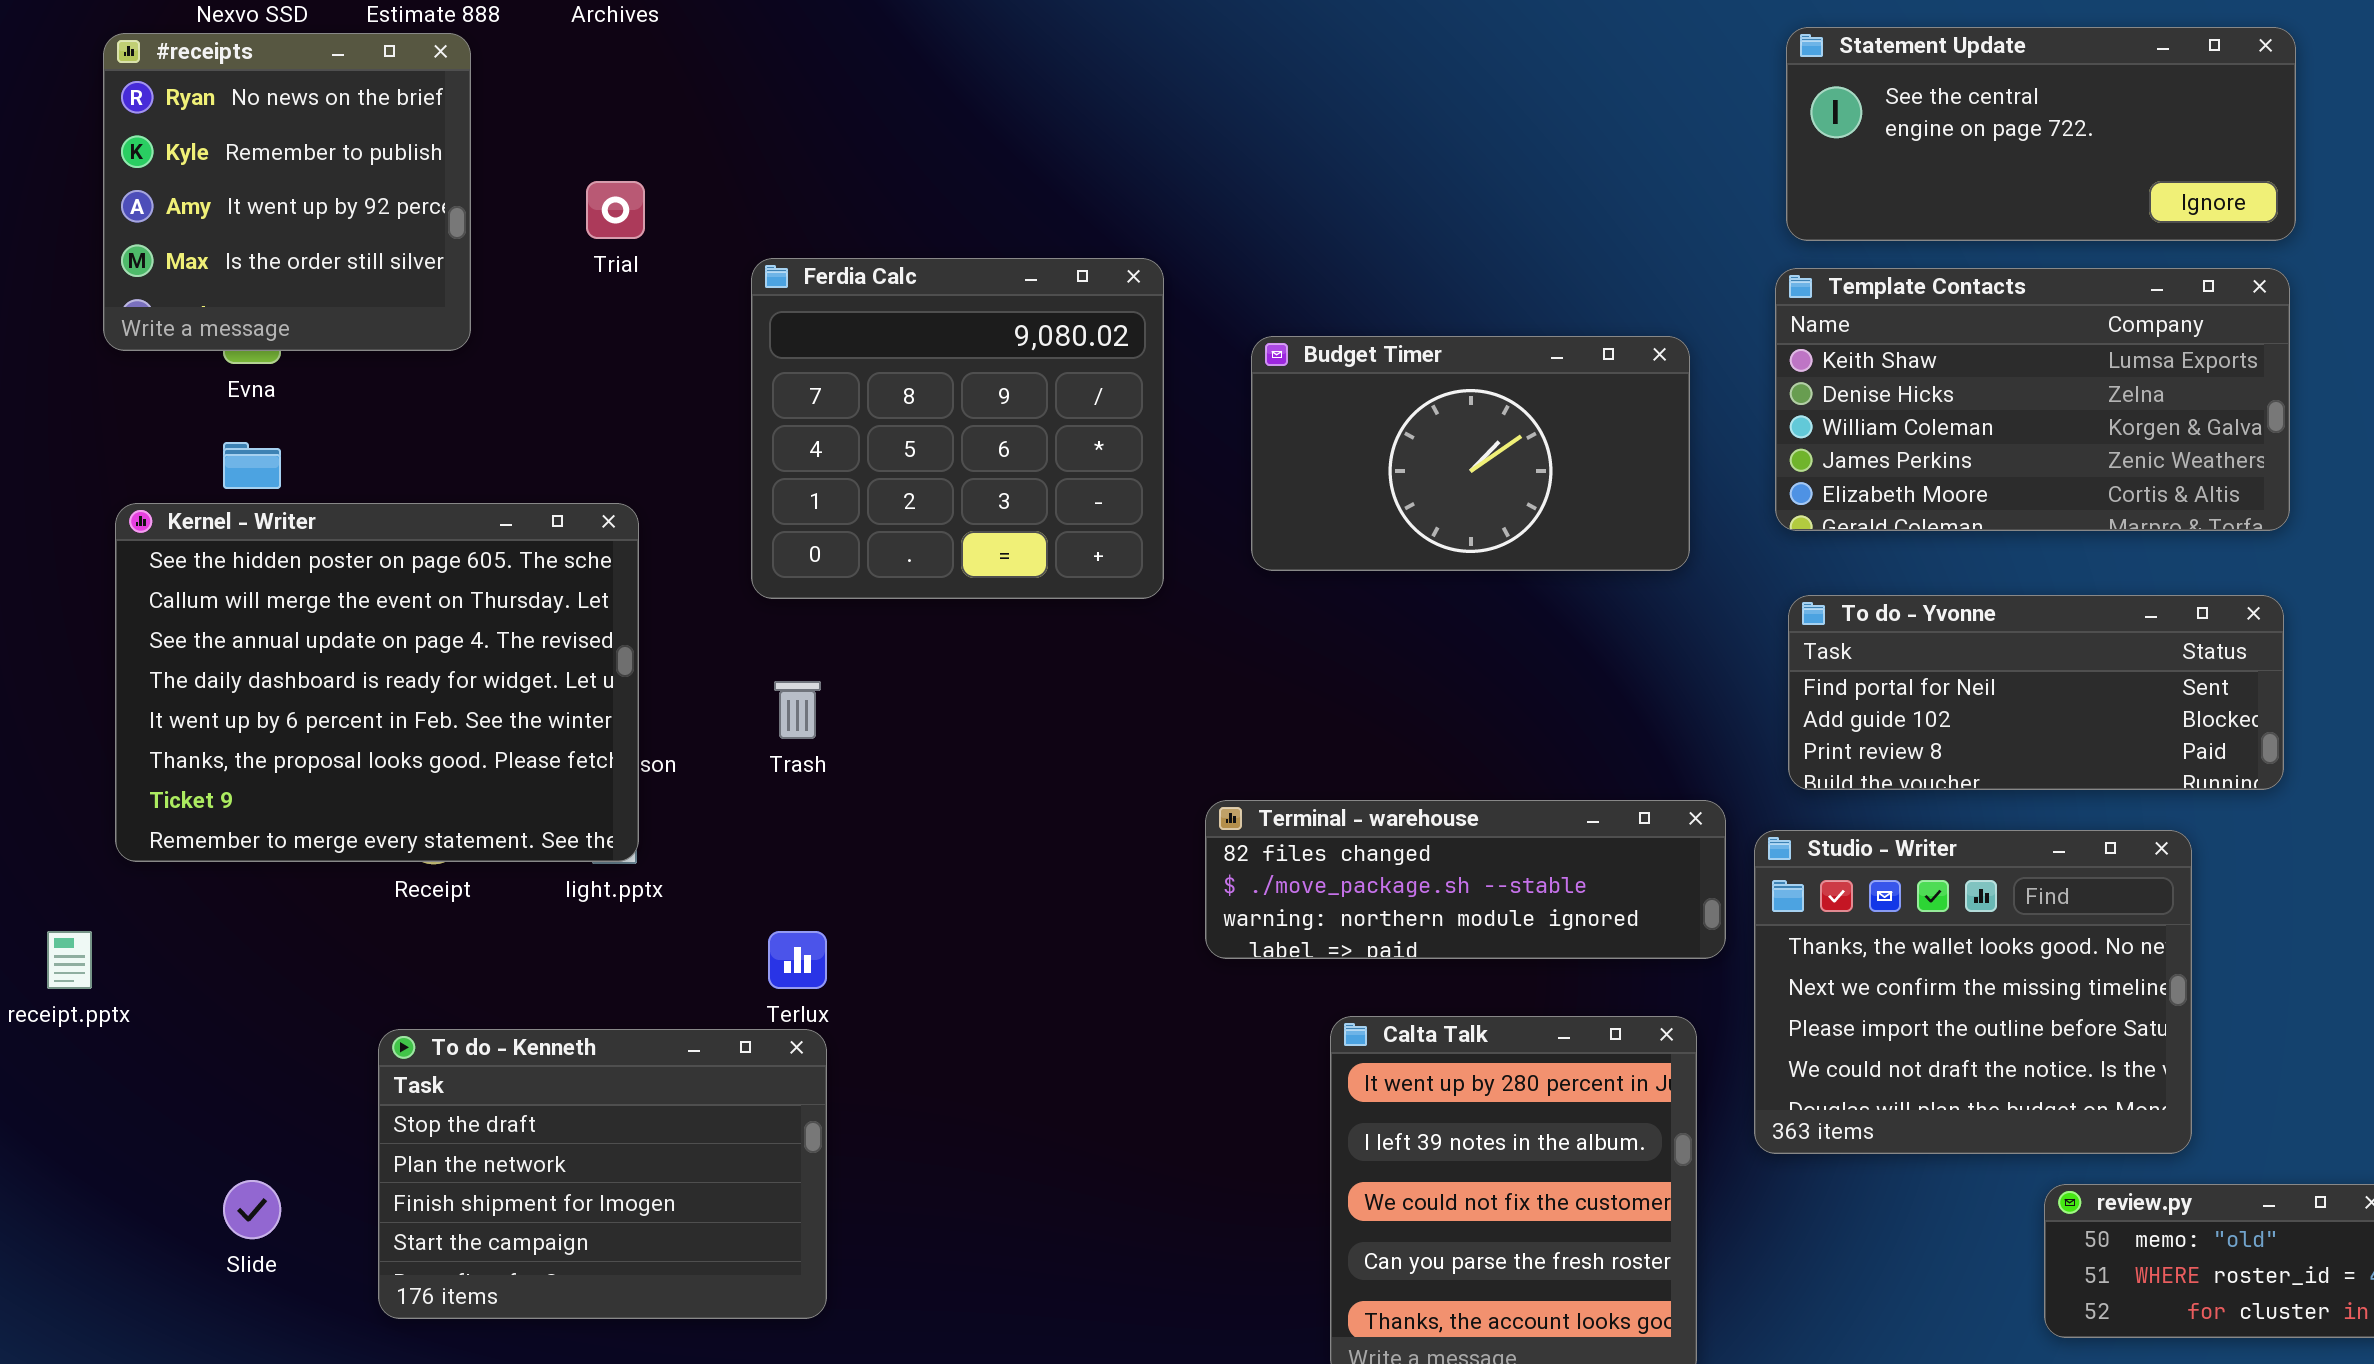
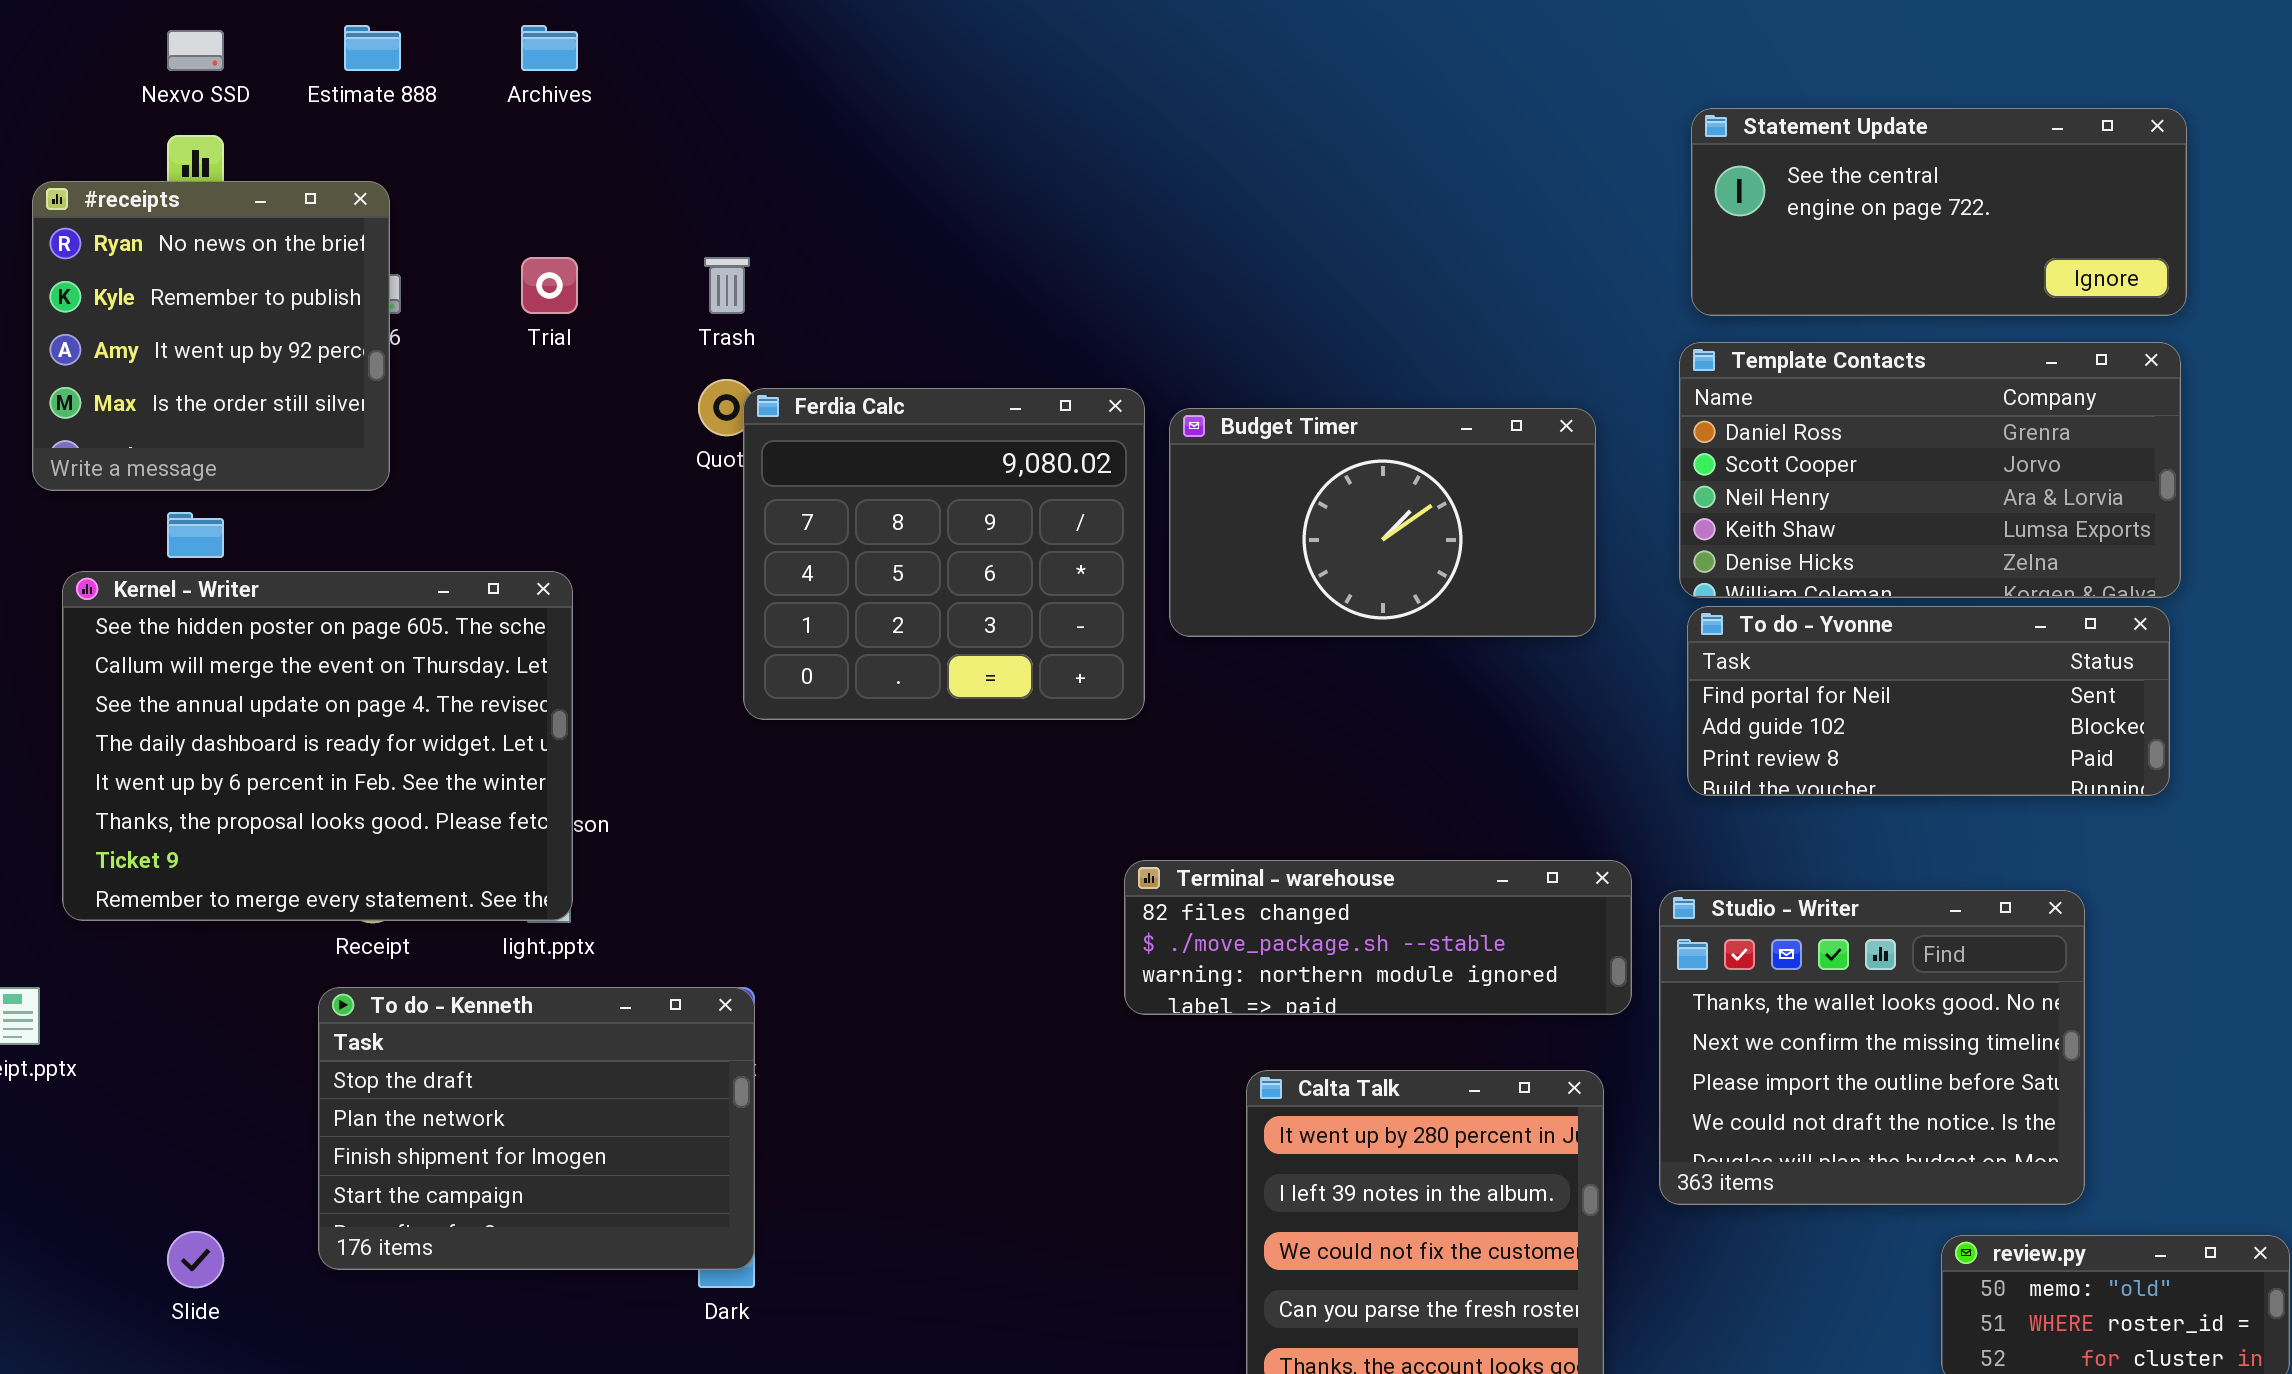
#receipts: [103,33,471,351] -> [32,181,390,491], moved
Ferdia Calc: [751,258,1164,599] -> [743,388,1145,720], moved
Template Contacts: [1775,268,2290,531] -> [1679,342,2181,598], scrolled up 3 rows
To do - Yvonne: [1788,595,2284,790] -> [1687,606,2170,796], moved
Trash: [774,681,821,739] -> [704,257,750,314], moved
To do - Kenneth: [378,1029,827,1319] -> [318,987,755,1270], moved

